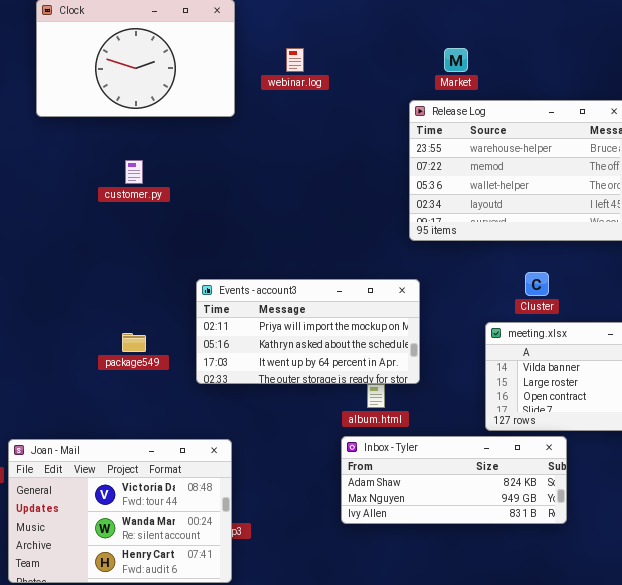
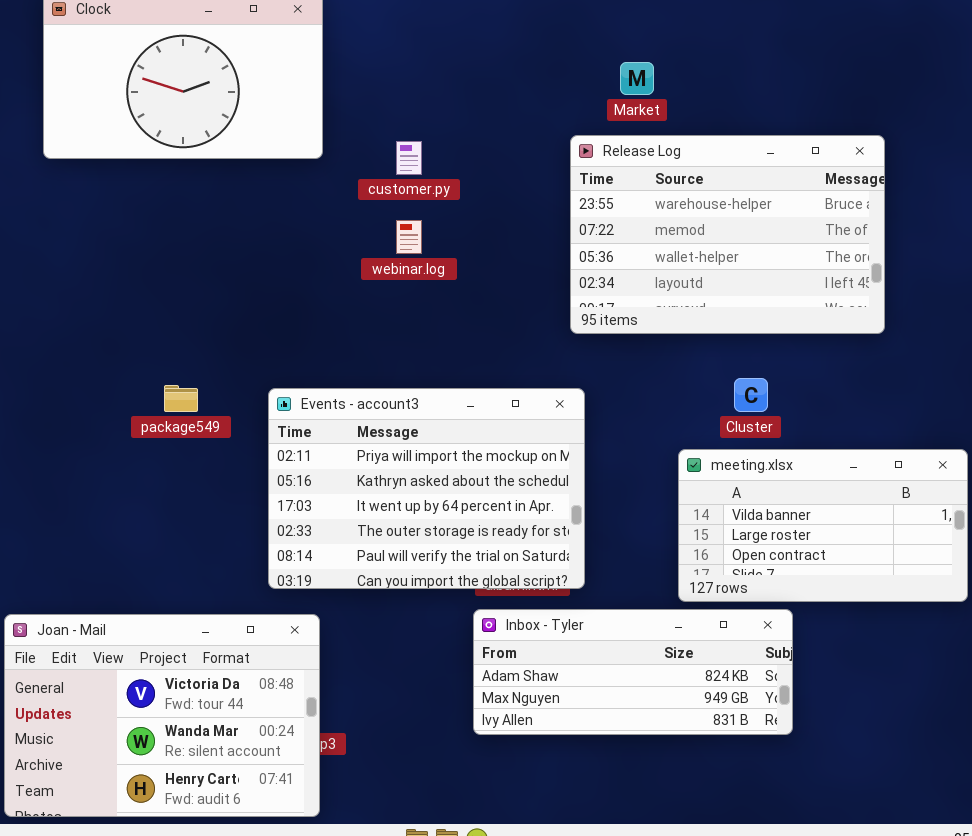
webinar.log: [286,48,304,72] -> [396,220,422,254], moved
customer.py: [125,160,143,184] -> [396,141,422,175], moved
Events - account3: [196,279,420,384] -> [268,388,585,589], resized
package549: [122,333,146,352] -> [164,385,198,412], moved

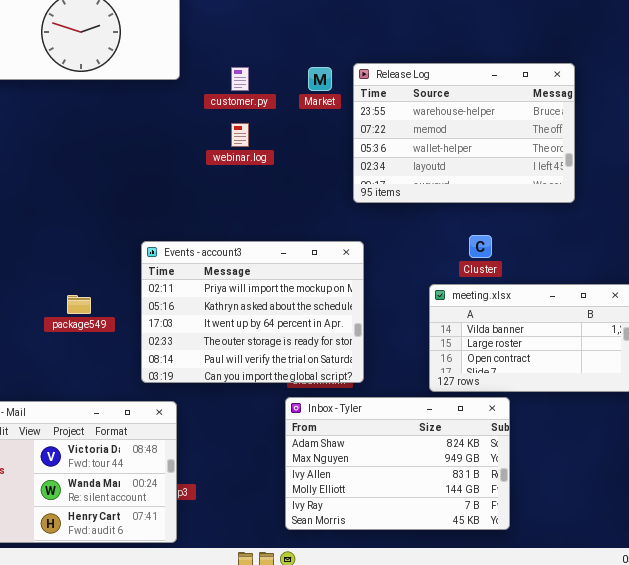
Market: [620,62,654,95] -> [308,67,332,91], moved
package549: [164,385,198,412] -> [67,295,91,314], moved
Inbox - Tyler: [473,609,793,735] -> [285,397,510,530], resized

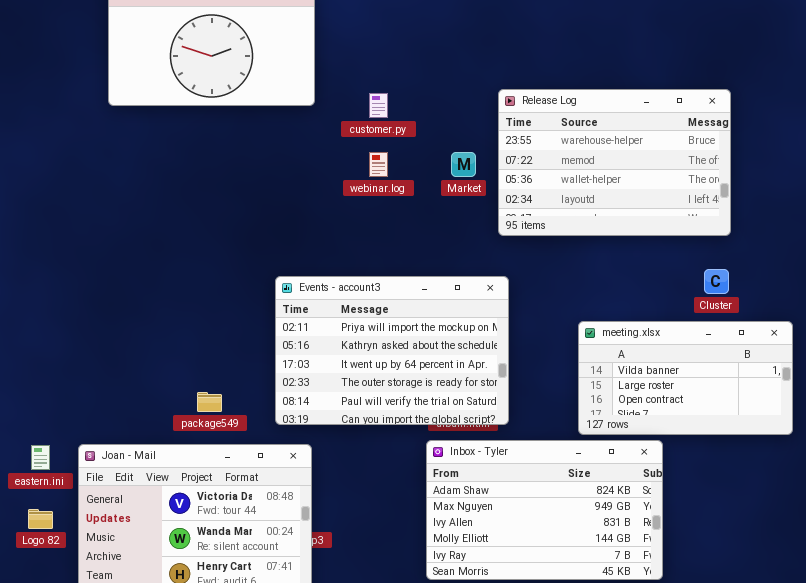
Market: [308,67,332,91] -> [451,152,476,177], moved
Cluster: [469,235,492,258] -> [704,269,729,294], moved
package549: [67,295,91,314] -> [197,392,222,412], moved

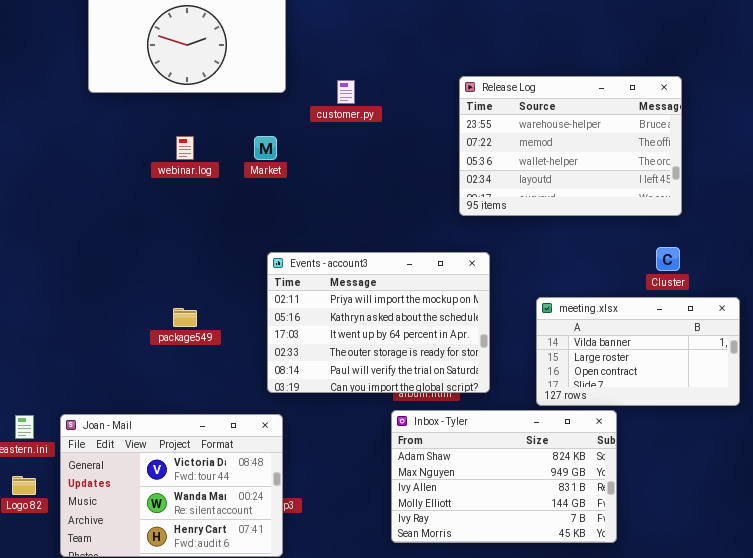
webinar.log: [369,152,388,177] -> [176,136,194,160], moved
Market: [451,152,476,177] -> [254,136,277,160], moved
Events - account3: [275,276,509,425] -> [267,252,490,393], moved
package549: [197,392,222,412] -> [173,308,197,327], moved

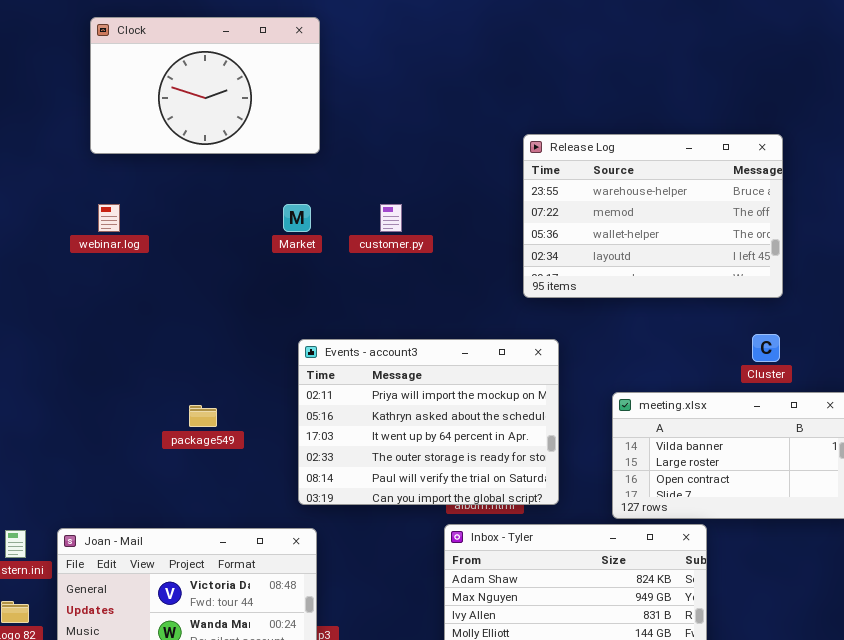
customer.py: [337,80,355,104] -> [380,204,402,232], moved
webinar.log: [176,136,194,160] -> [98,204,120,232], moved

